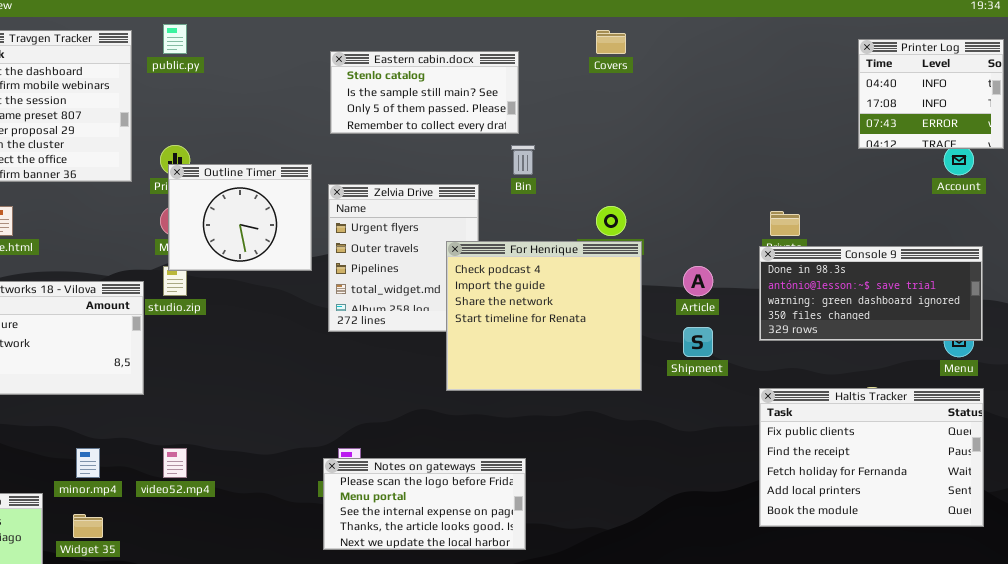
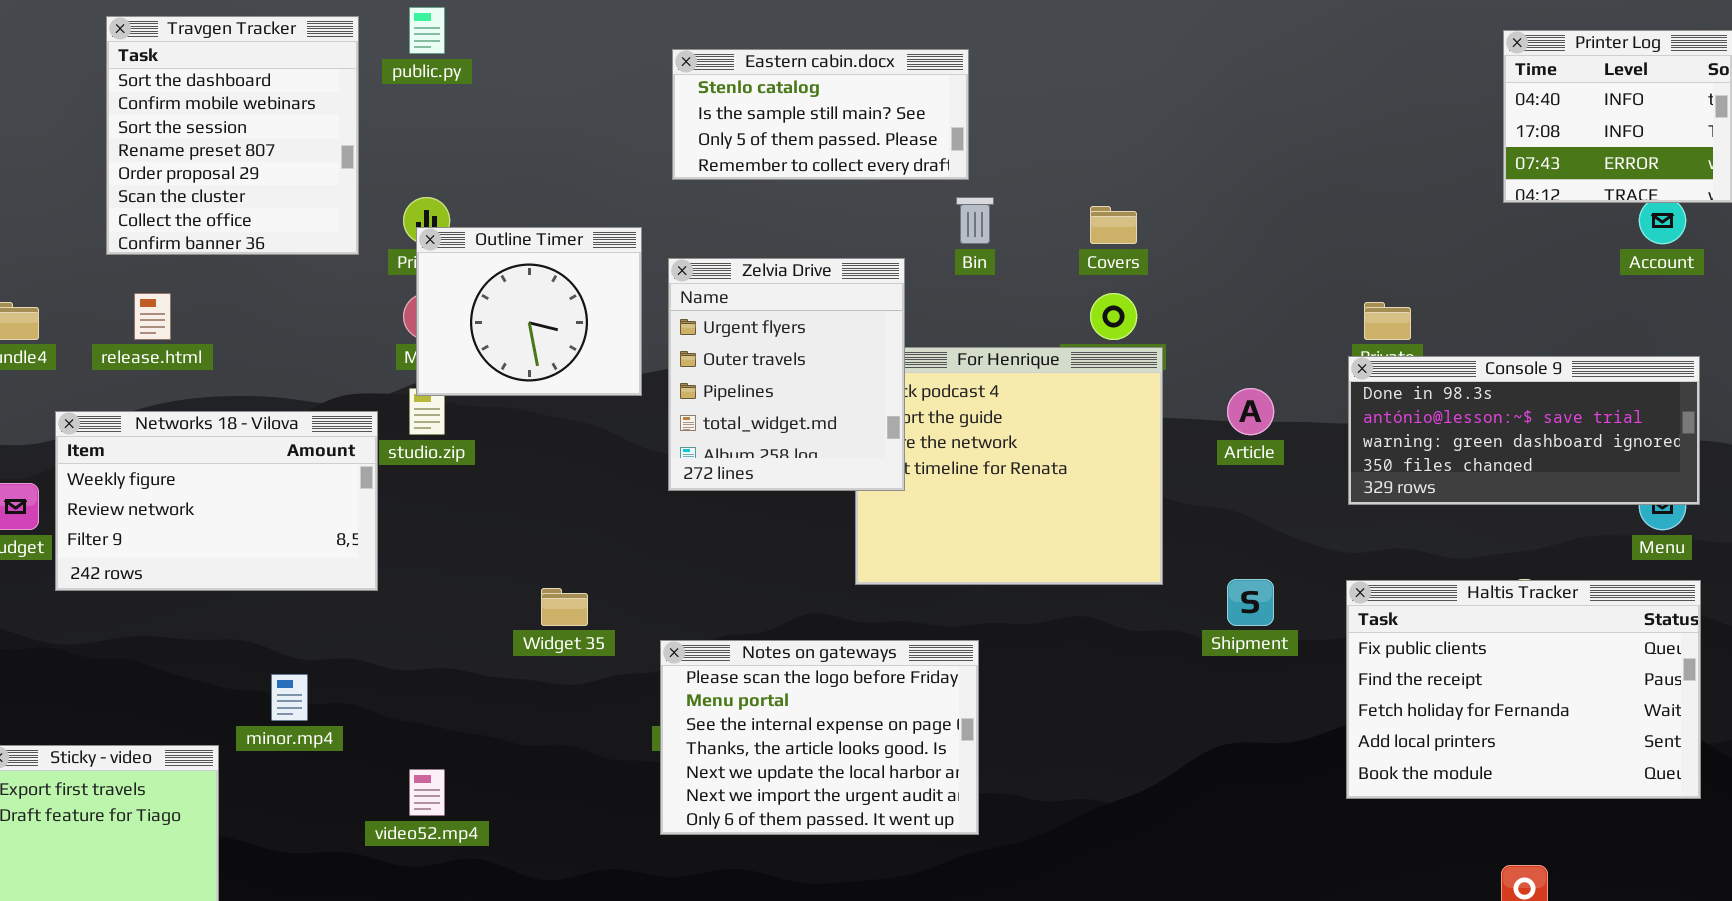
Covers: [596,30,626,54] -> [1090,206,1137,244], moved
Zelvia Drive: [328,184,479,332] -> [668,258,905,491], raised
Shipment: [683,327,713,357] -> [1227,579,1274,626], moved
video52.mp4: [163,448,187,478] -> [409,769,445,816], moved
Notes on gateways: [323,458,526,550] -> [660,640,979,835], resized
Widget 35: [73,514,103,538] -> [541,588,588,626], moved

